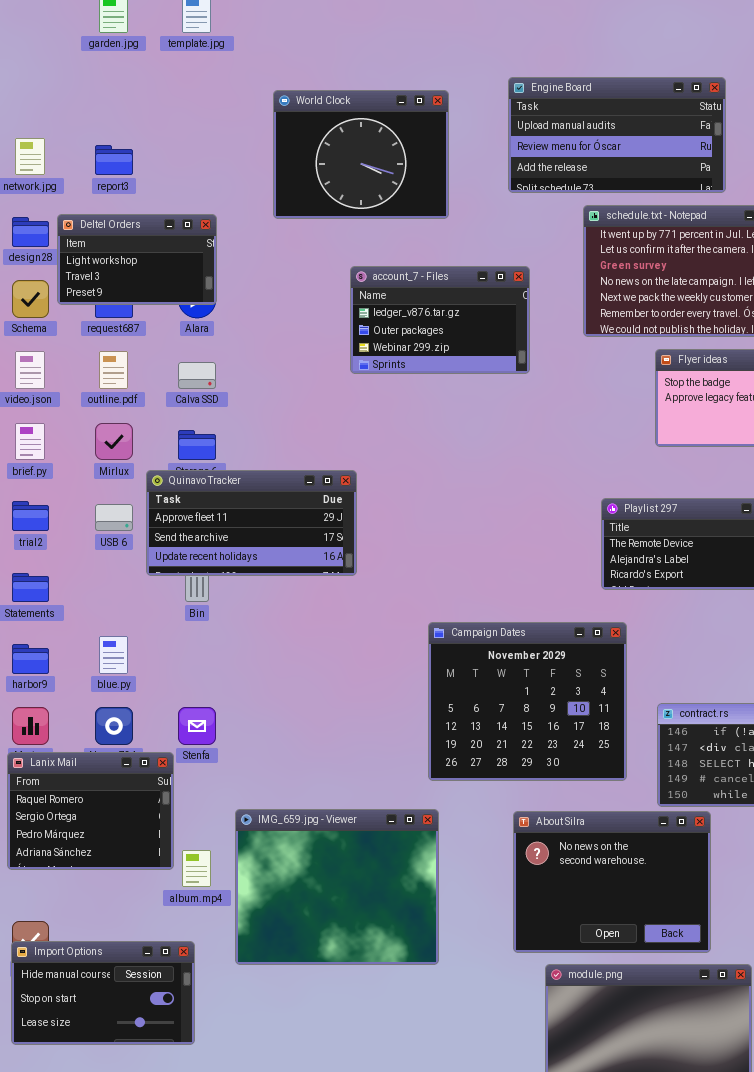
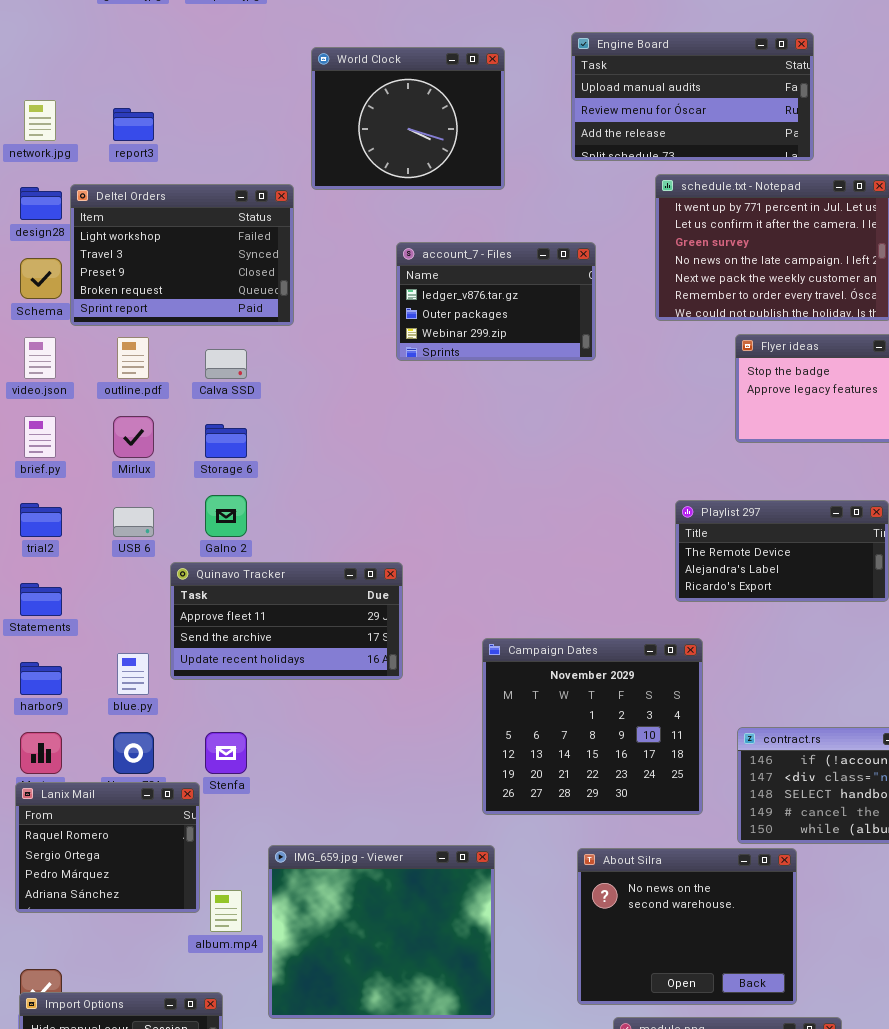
Deltel Orders: [57,214,217,305] -> [70,184,294,326], resized
Quinavo Tracker: [146,470,357,576] -> [170,562,403,680], moved

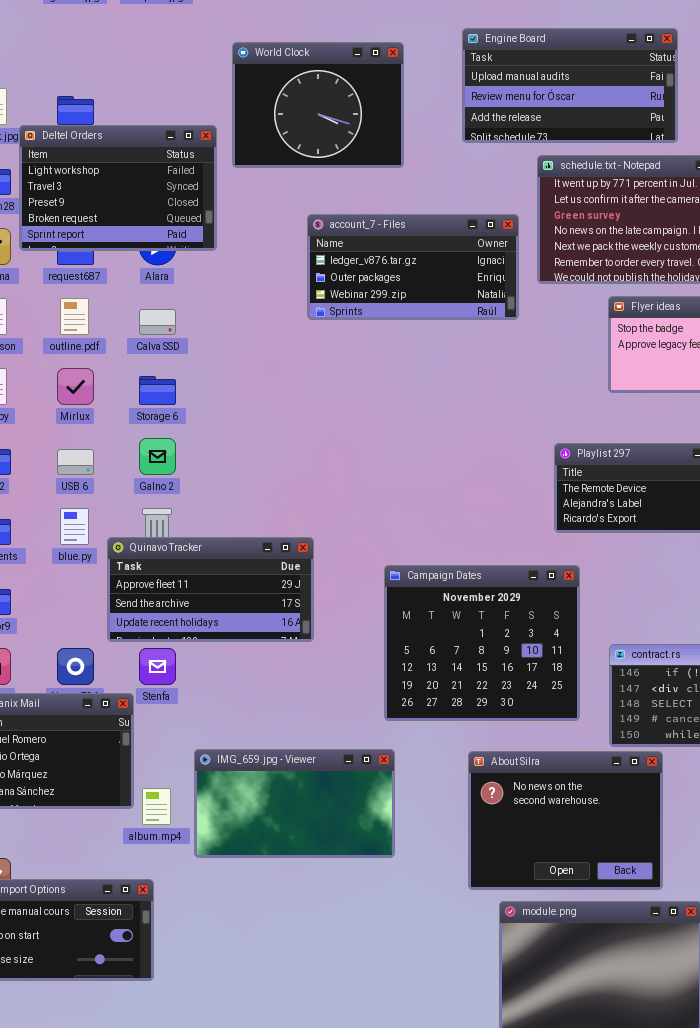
Deltel Orders: [70,184,294,326] -> [19,125,217,251], moved
account_7 - Files: [396,242,596,361] -> [307,214,519,320], resized
Quinavo Tracker: [170,562,403,680] -> [107,537,314,642], moved
blue.py: [117,653,149,695] -> [60,508,89,545], moved
IMG_659.jpg - Viewer: [268,845,495,1019] -> [194,749,395,858], resized

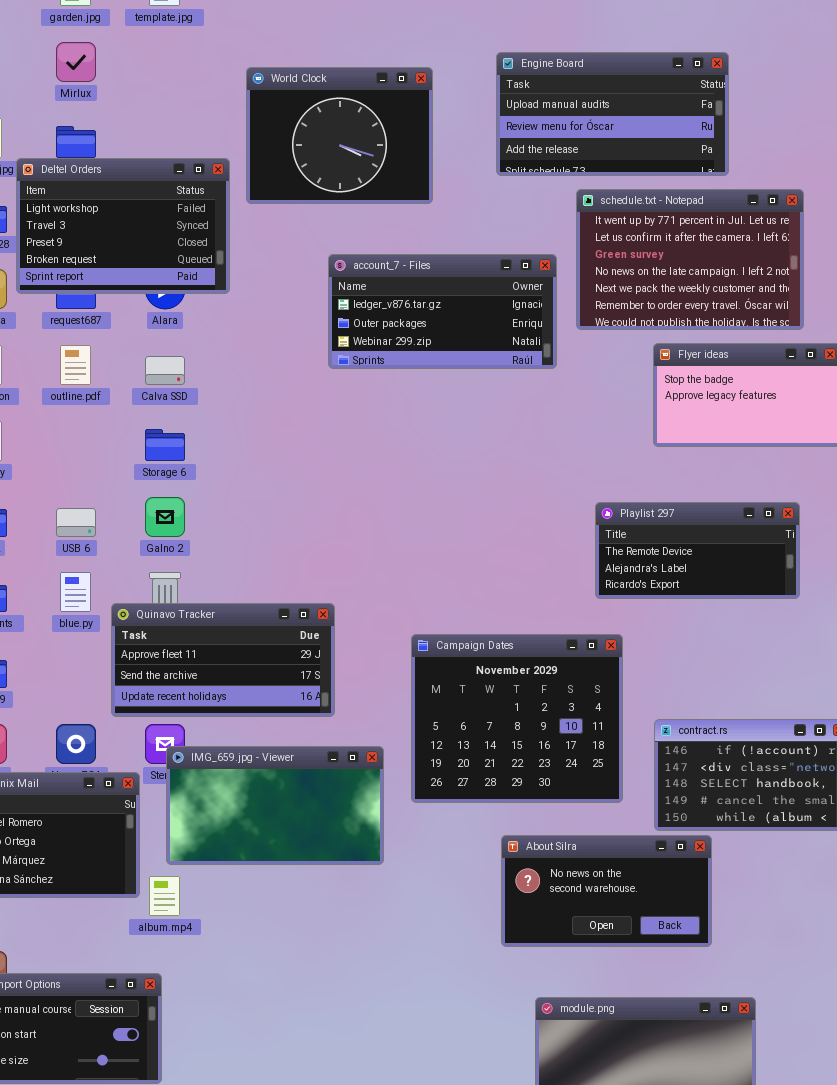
Mirlux: [57,368,94,405] -> [56,42,96,82], moved
IMG_659.jpg - Viewer: [194,749,395,858] -> [166,746,384,865], moved
About Silra: [468,751,663,890] -> [501,835,712,947], resized

